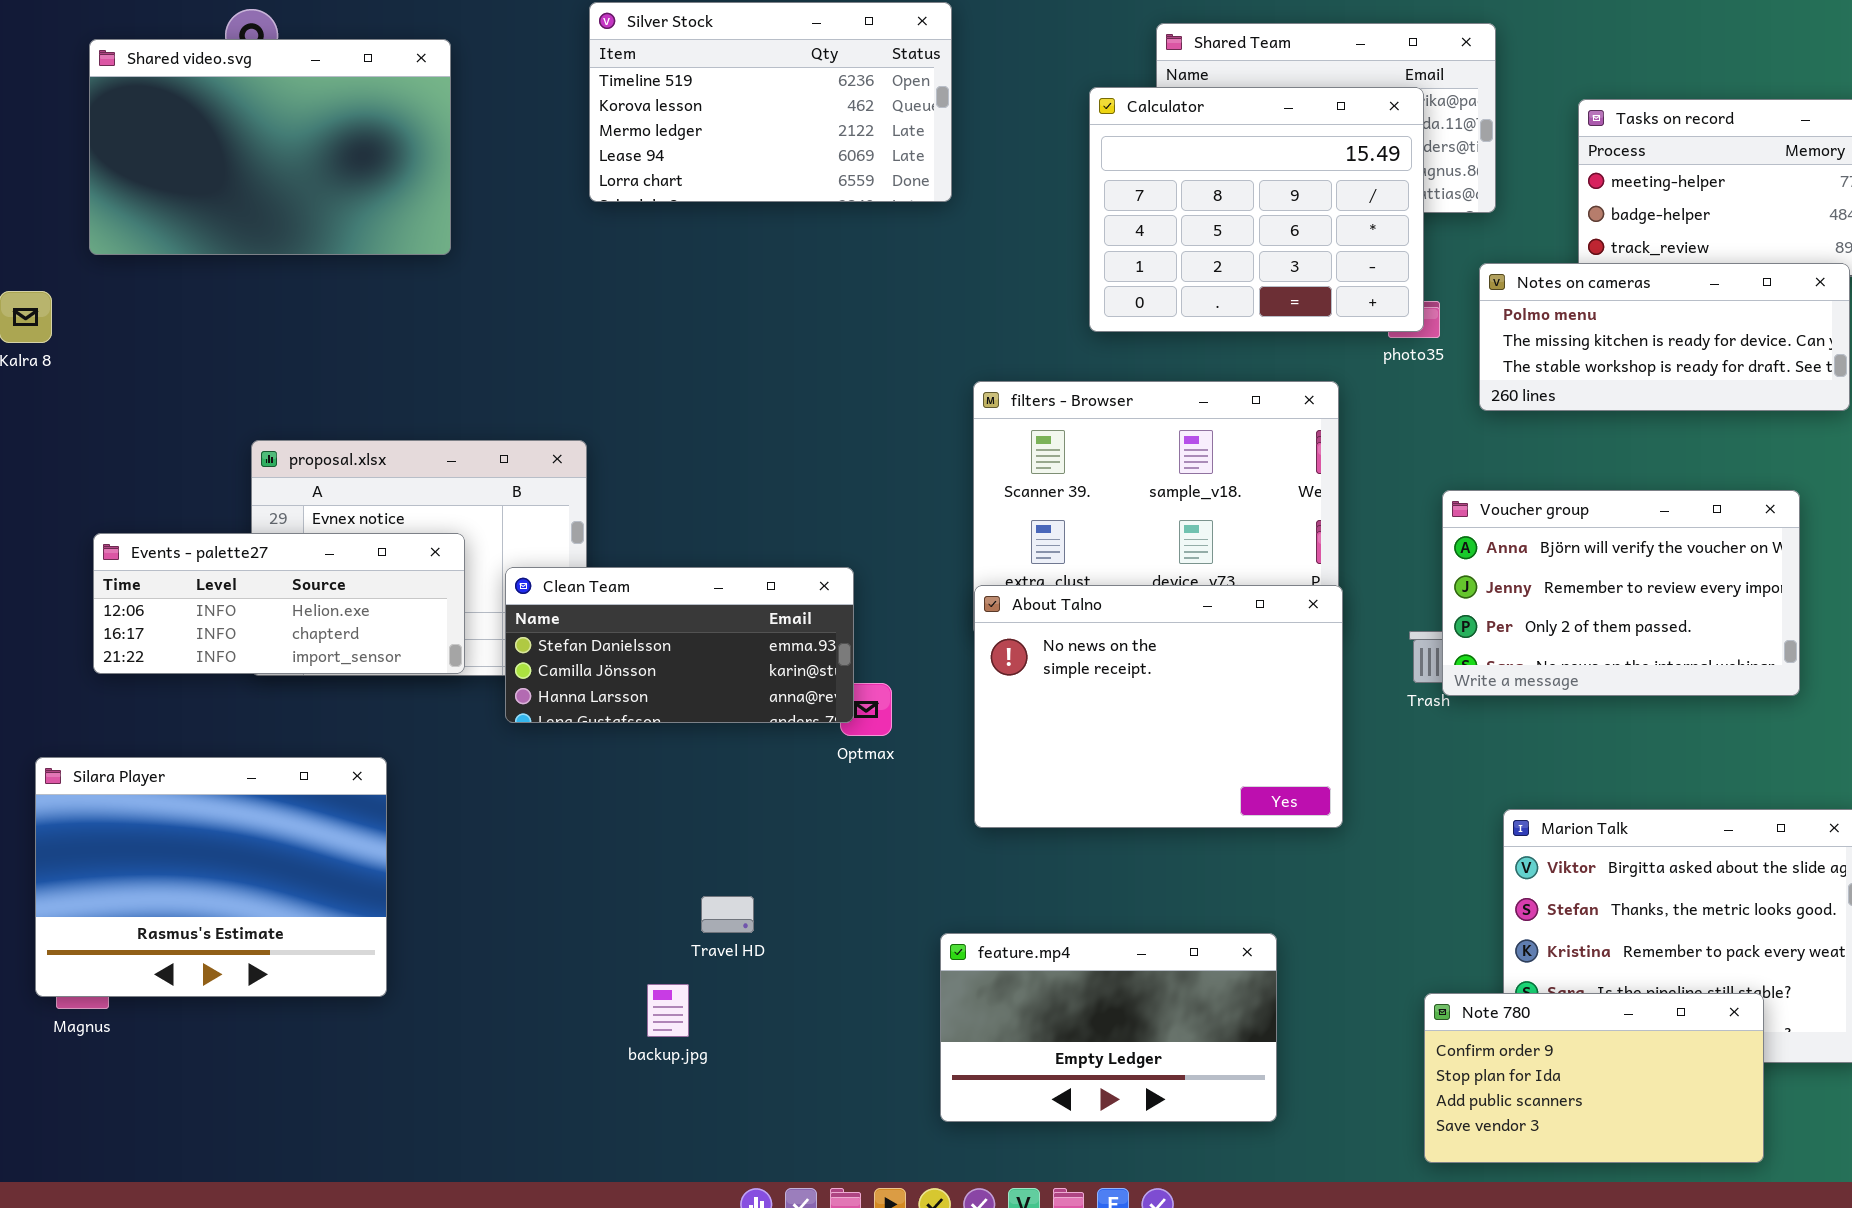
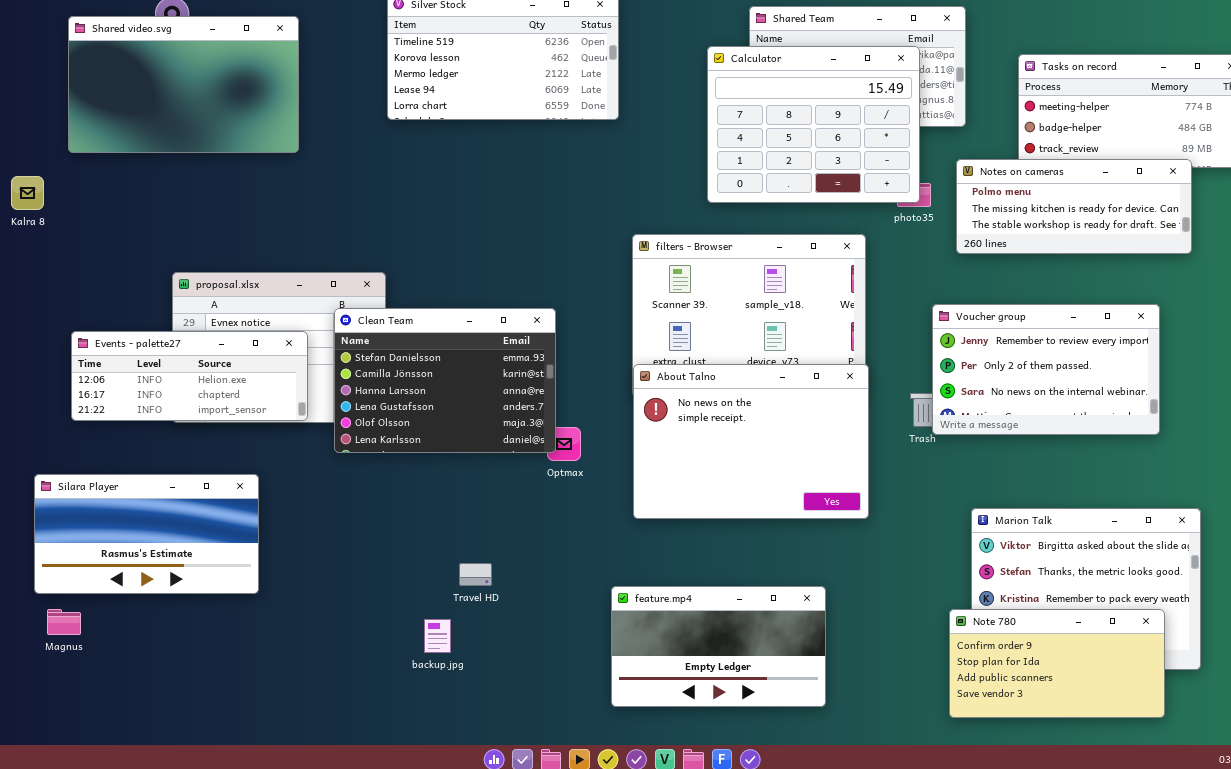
Voucher group: [1442,490,1800,696] -> [932,304,1160,435], scrolled down 1 row
Clean Team: [505,567,854,723] -> [334,308,556,453], resized
Silara Player: [35,757,387,997] -> [34,474,259,594], resized
Note 780: [1424,993,1764,1163] -> [949,609,1165,718], moved

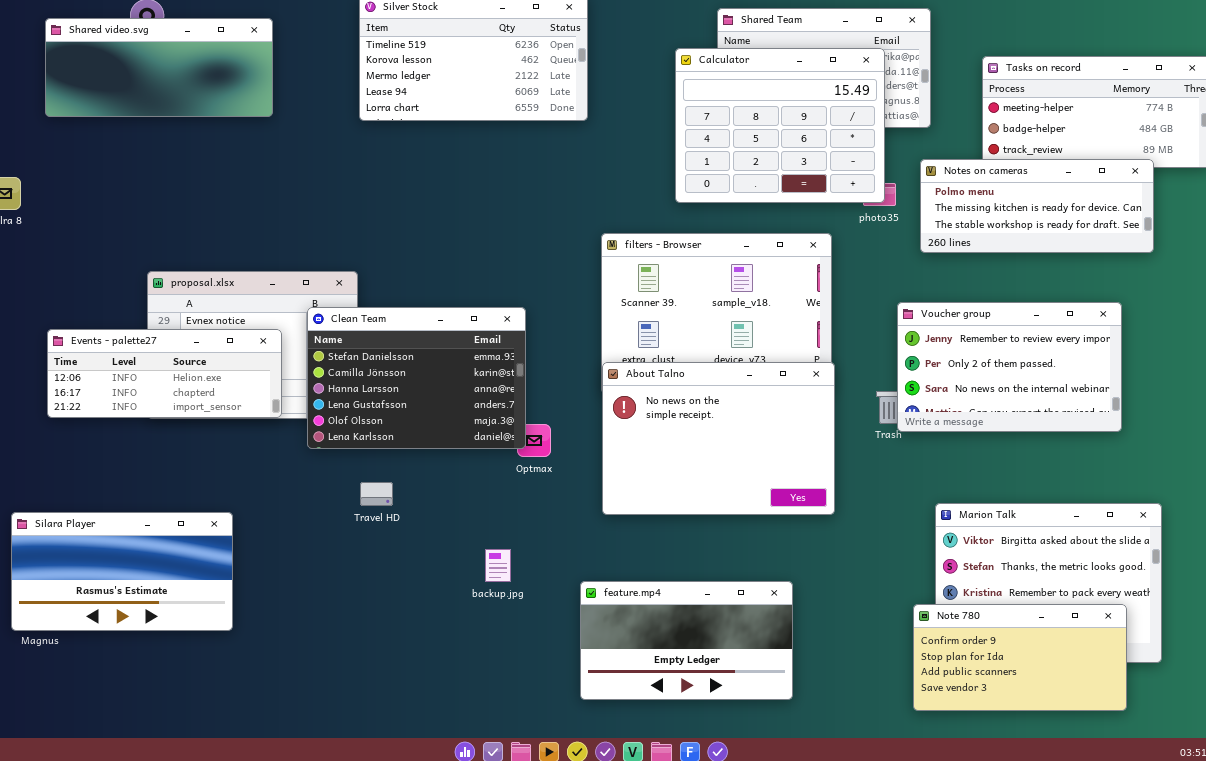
Shared video.svg: [68,16,299,153] -> [45,18,273,117], resized
Silara Player: [34,474,259,594] -> [11,512,233,631], moved
Travel HD: [459,563,492,586] -> [360,482,393,506], moved
backup.jpg: [424,619,451,653] -> [485,549,511,582], moved

